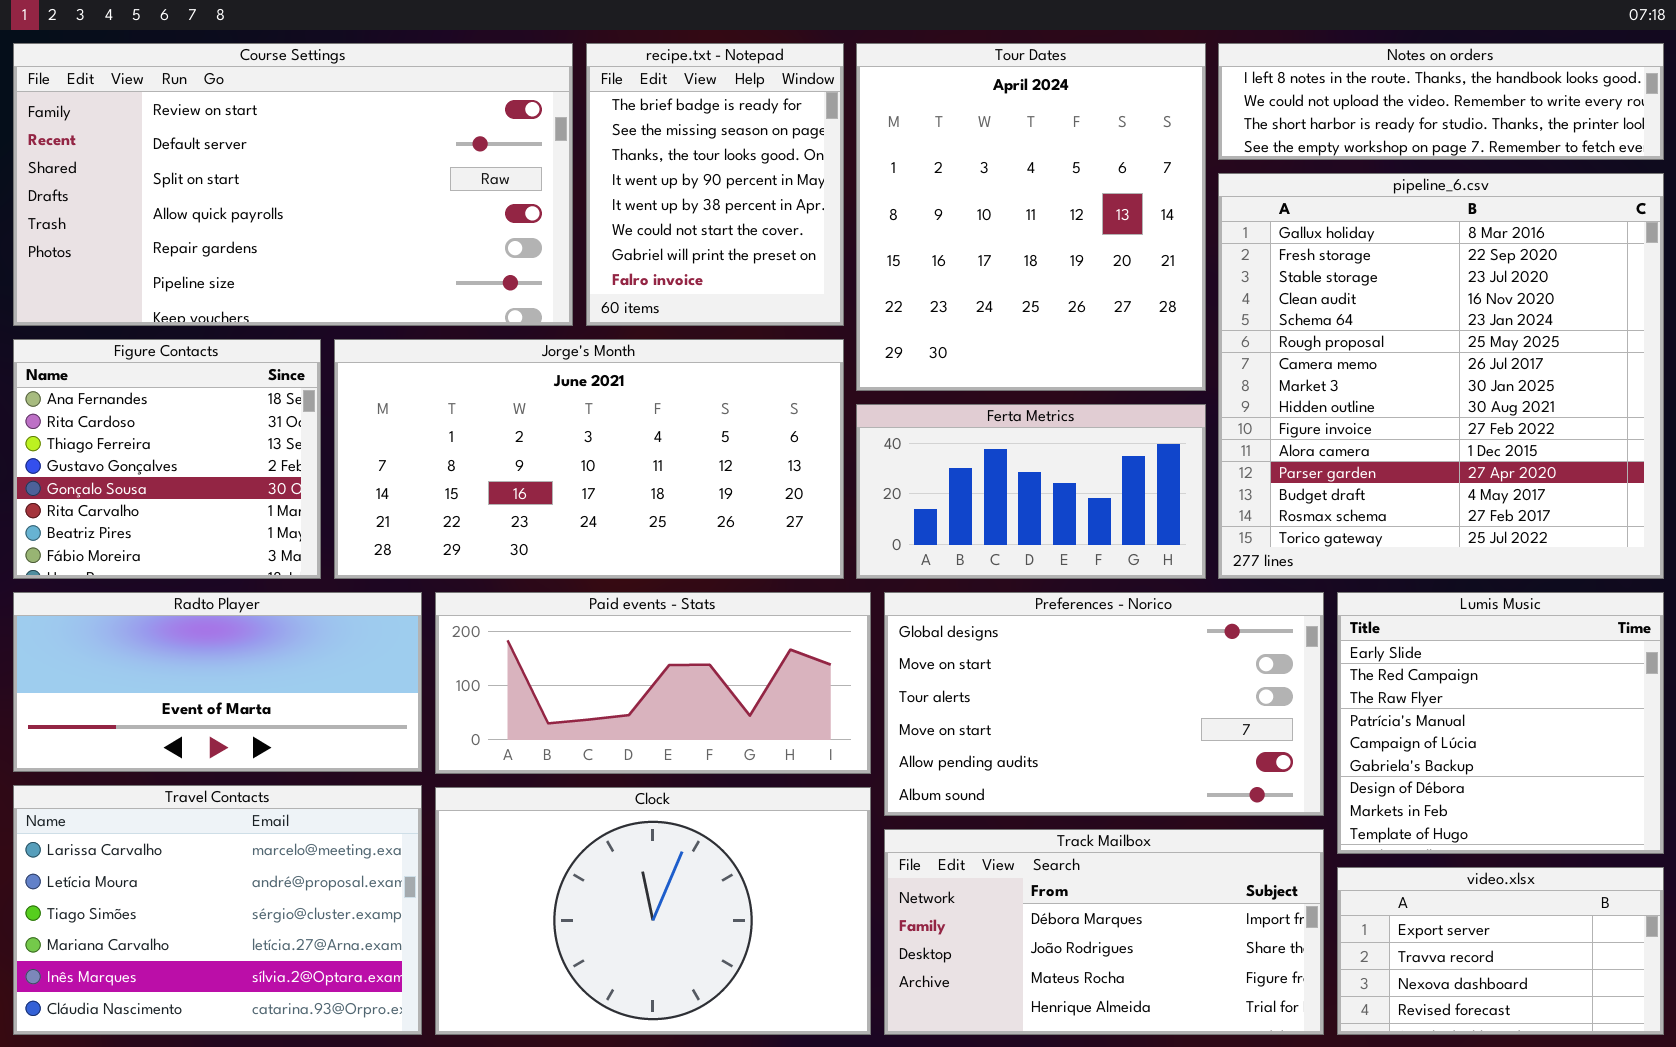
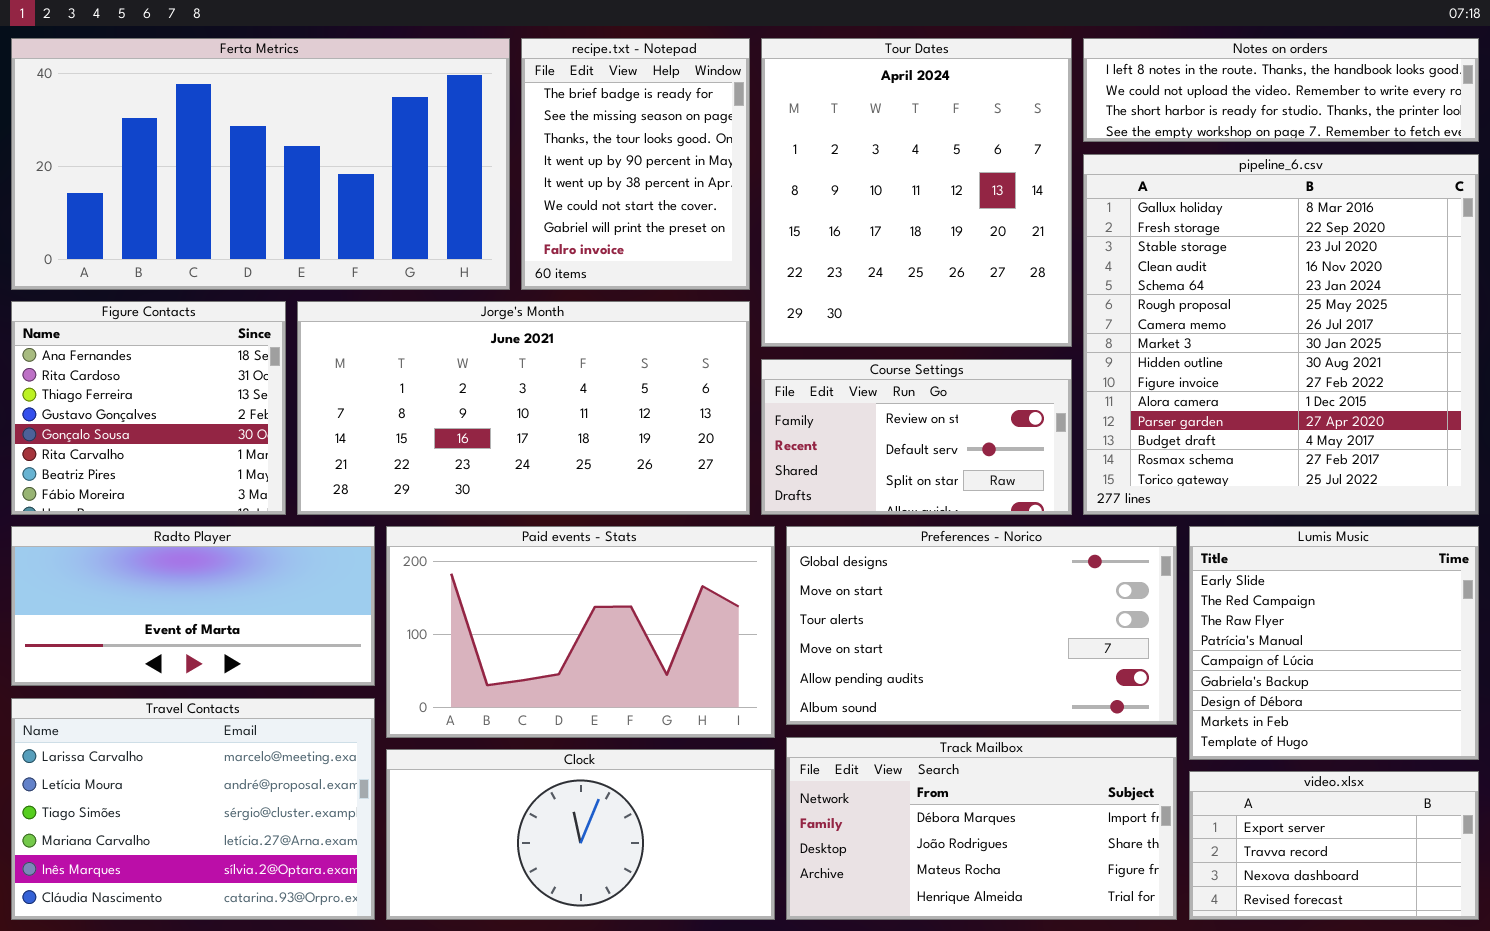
Course Settings: [13,43,573,326] -> [761,359,1072,515], moved, resized
Ferta Metrics: [856,404,1206,579] -> [11,38,510,290], moved, resized
Paid events - Stats: [435,592,871,774] -> [386,526,775,738], resized
Clock: [435,787,871,1035] -> [386,749,775,920], resized

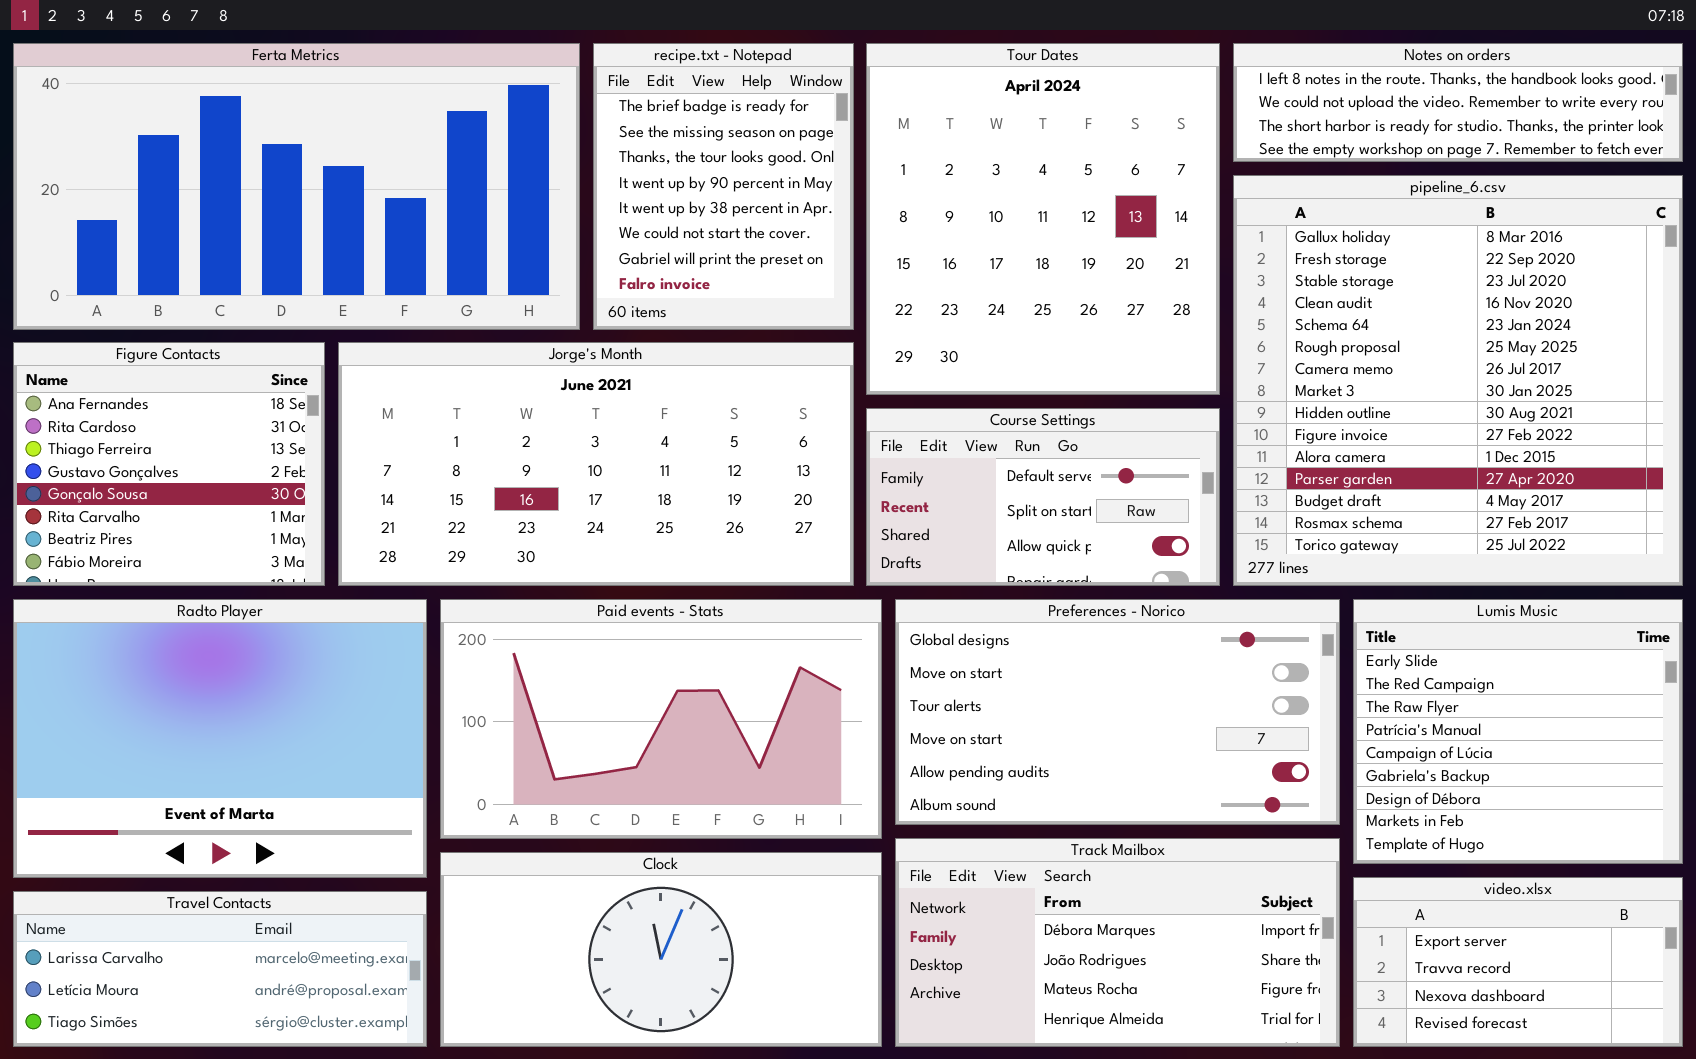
Course Settings: [761,359,1072,515] -> [866,408,1220,586], scrolled down 1 row
Radto Player: [11,526,375,686] -> [13,599,427,878], resized
Travel Contacts: [11,698,375,920] -> [13,891,427,1047], resized

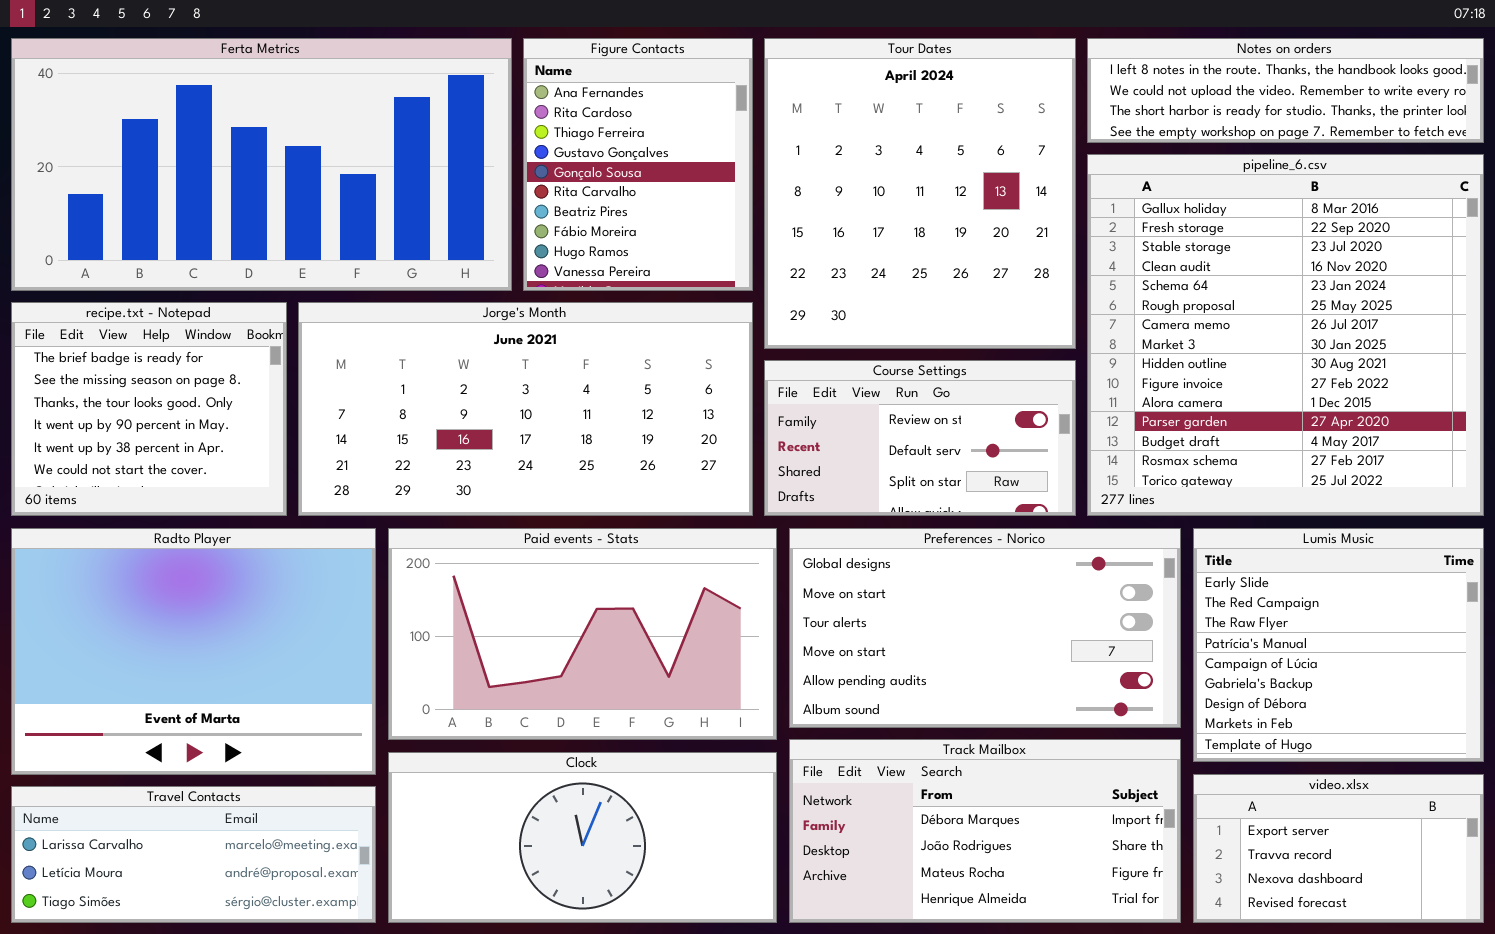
recipe.txt - Notepad: [593,43,854,330] -> [11,302,287,516], moved, resized
Figure Contacts: [13,342,325,586] -> [523,38,753,291], moved, resized
Course Settings: [866,408,1220,586] -> [764,360,1076,516], scrolled up 1 row

